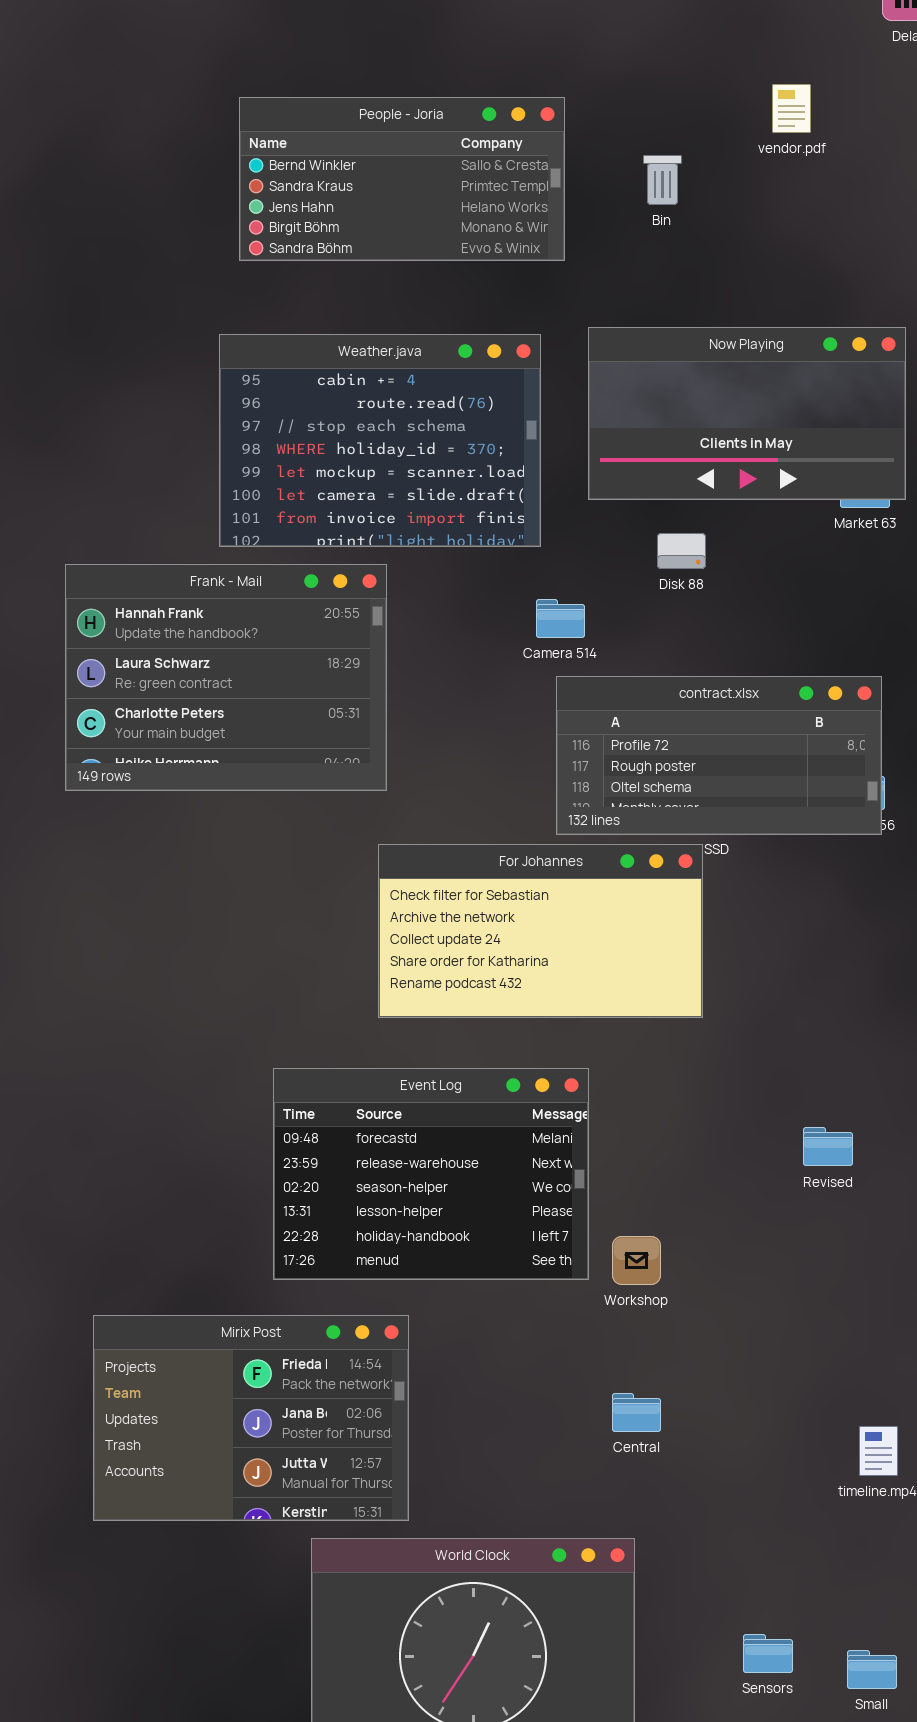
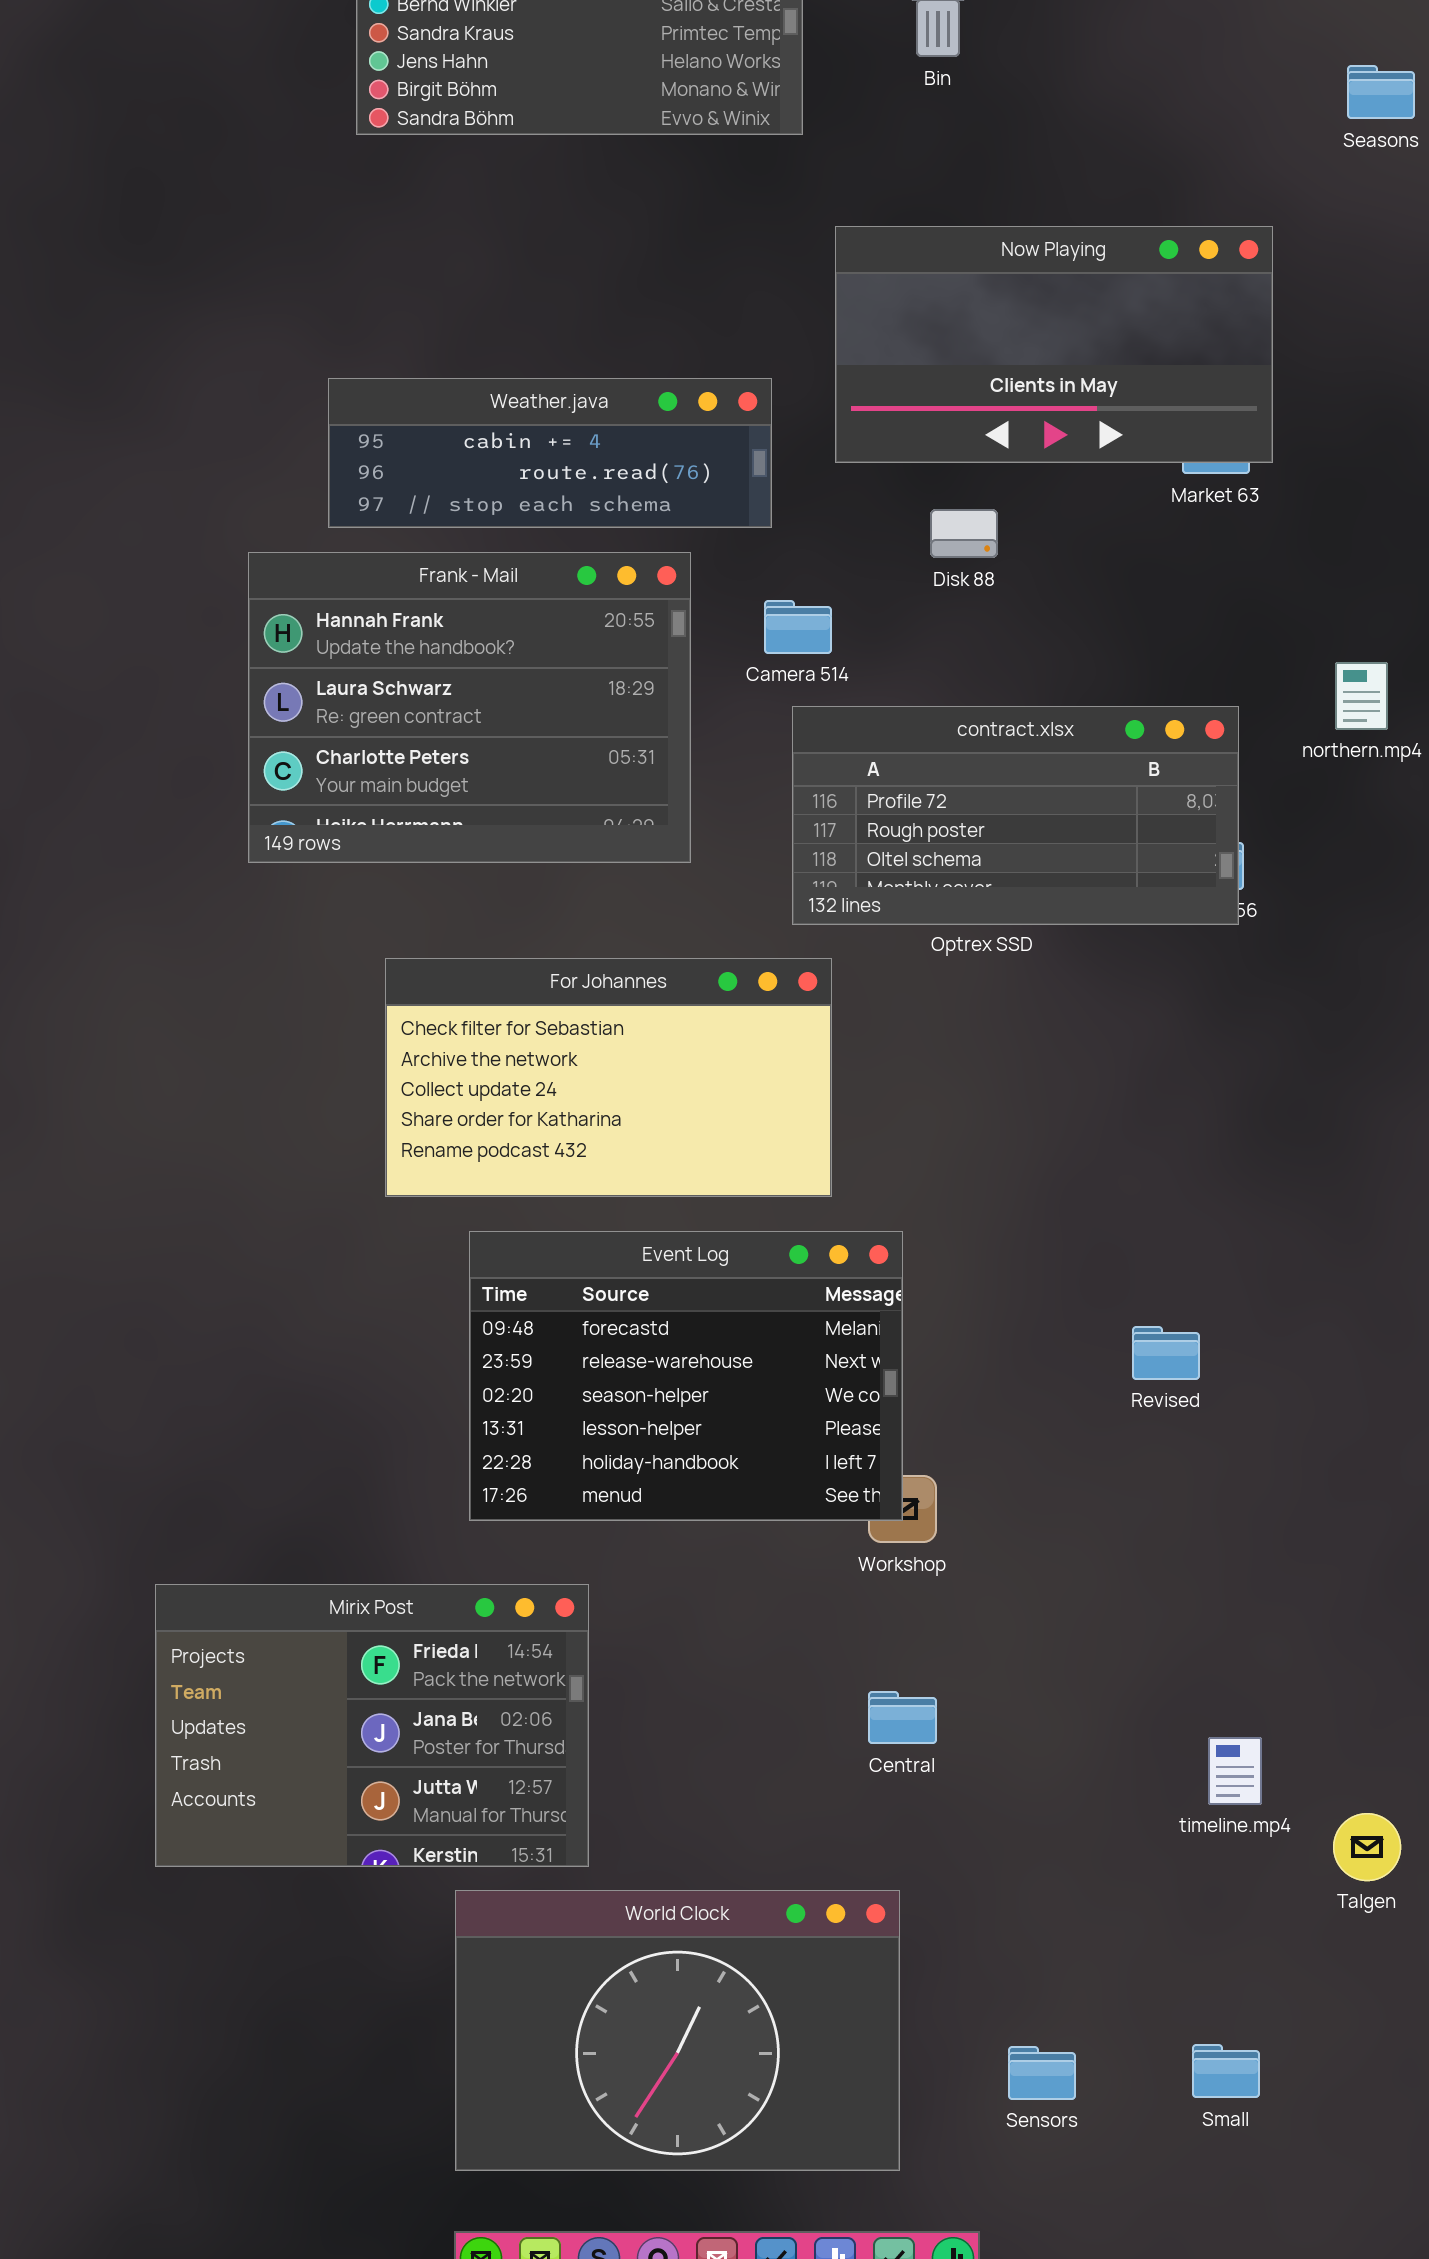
Weather.java: [219,334,541,547] -> [328,378,772,528], resized
Frank - Mail: [65,564,387,791] -> [248,552,691,863], moved
For Johannes: [378,844,703,1018] -> [385,958,832,1197], moved
Event Log: [273,1068,589,1280] -> [469,1231,903,1521], moved
Sensors: [743,1634,793,1673] -> [1008,2046,1076,2100], moved

